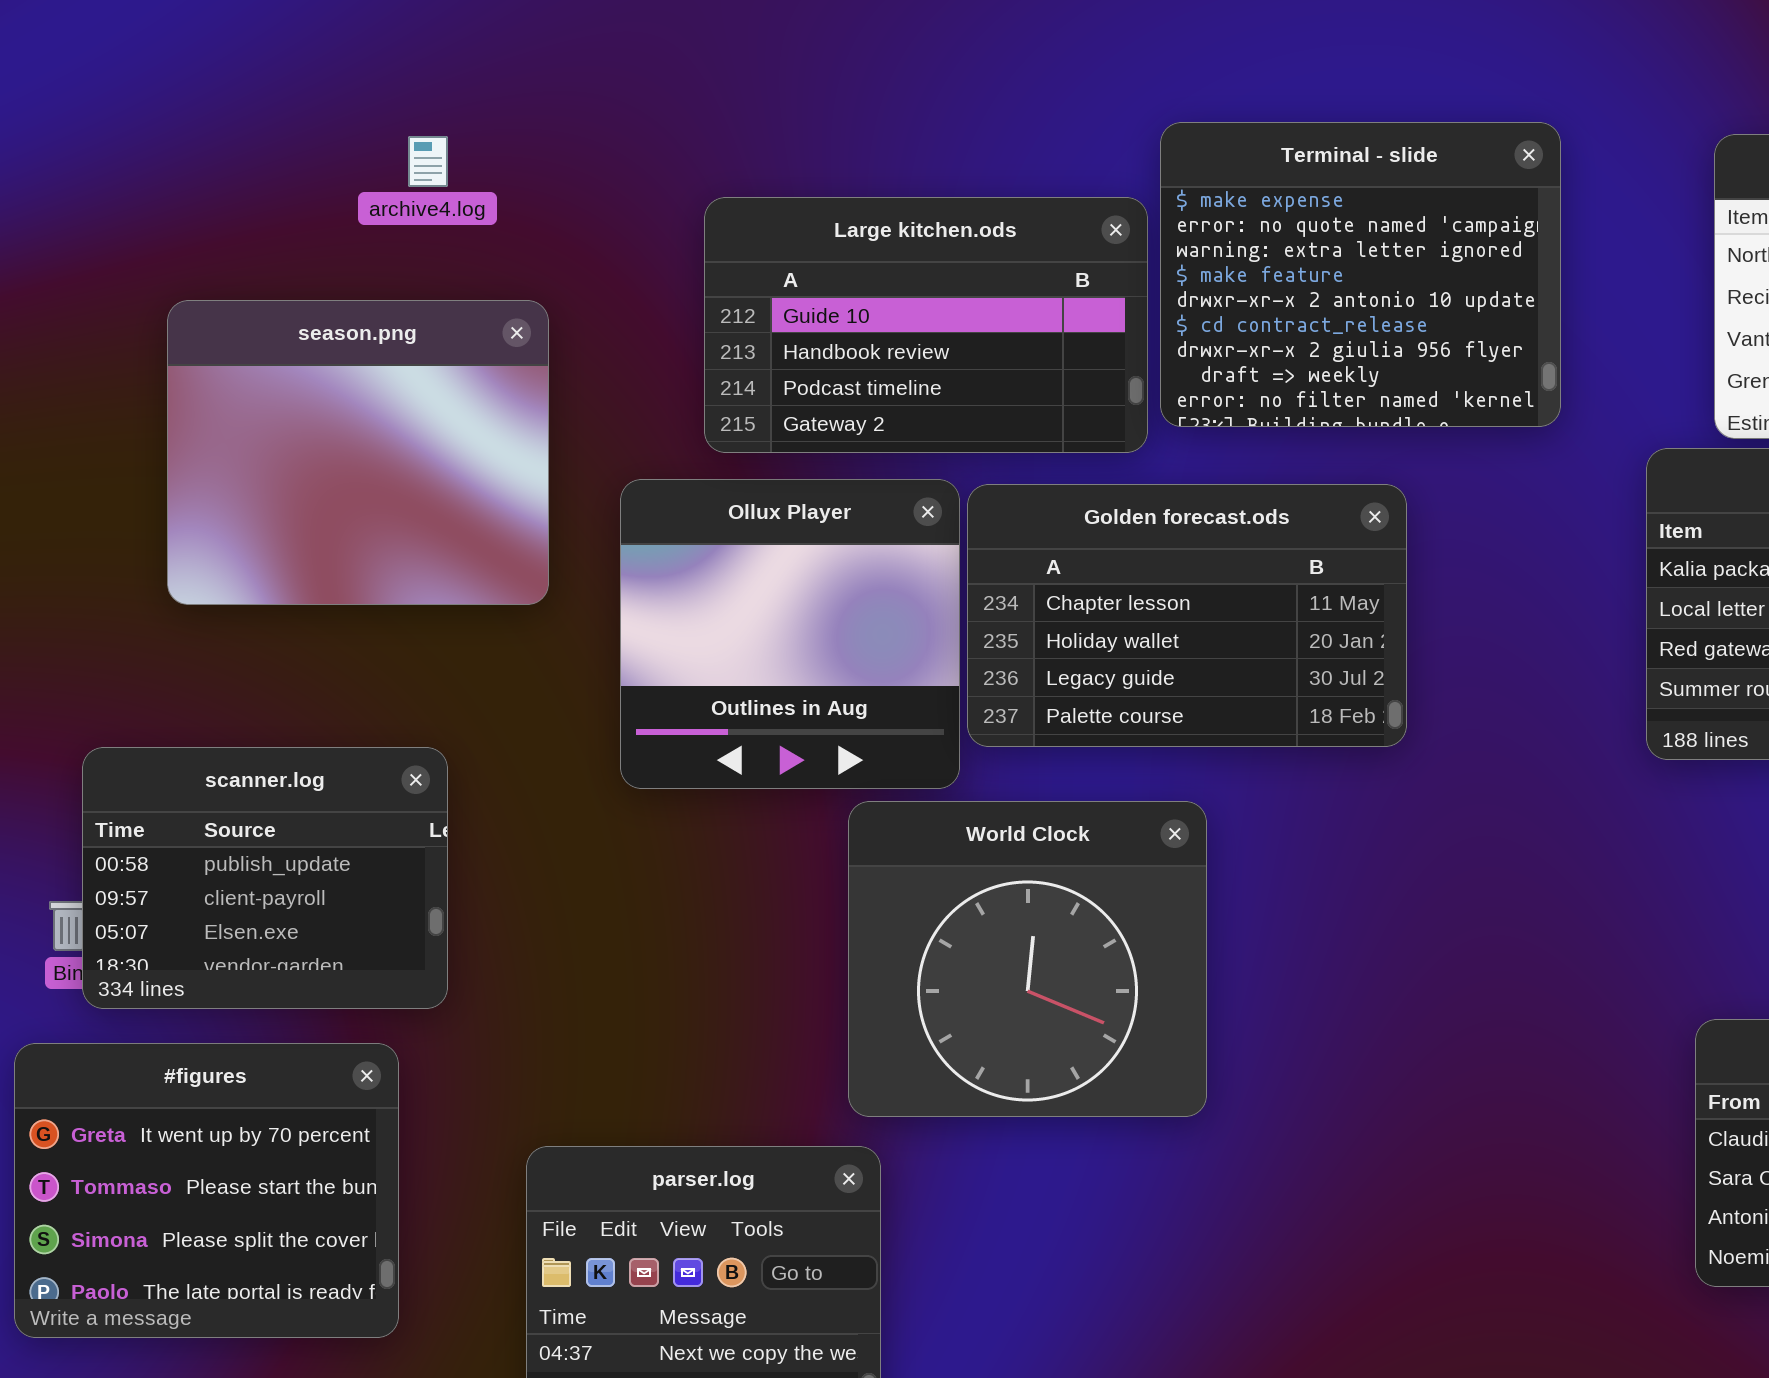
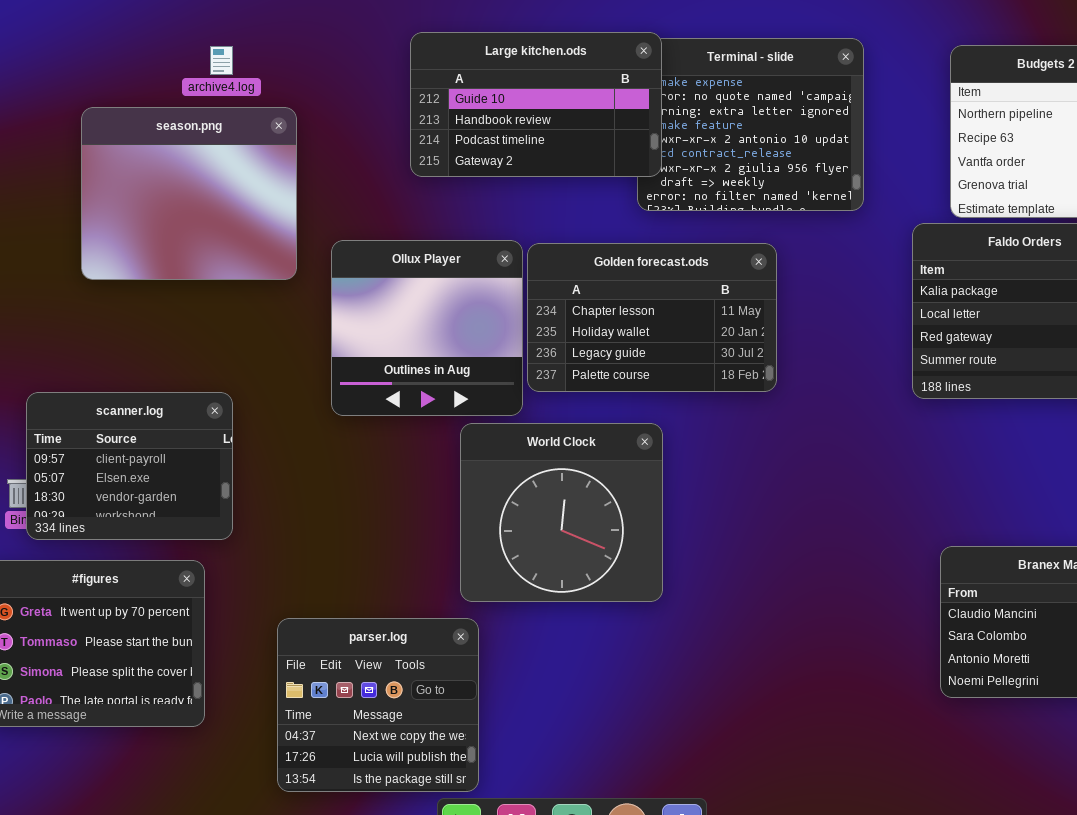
Large kitchen.ods: [704,197,1148,453] -> [410,32,662,177], moved
season.png: [167,300,549,605] -> [81,107,297,280], moved
scanner.log: [82,747,448,1009] -> [26,392,233,540], scrolled down 1 row

